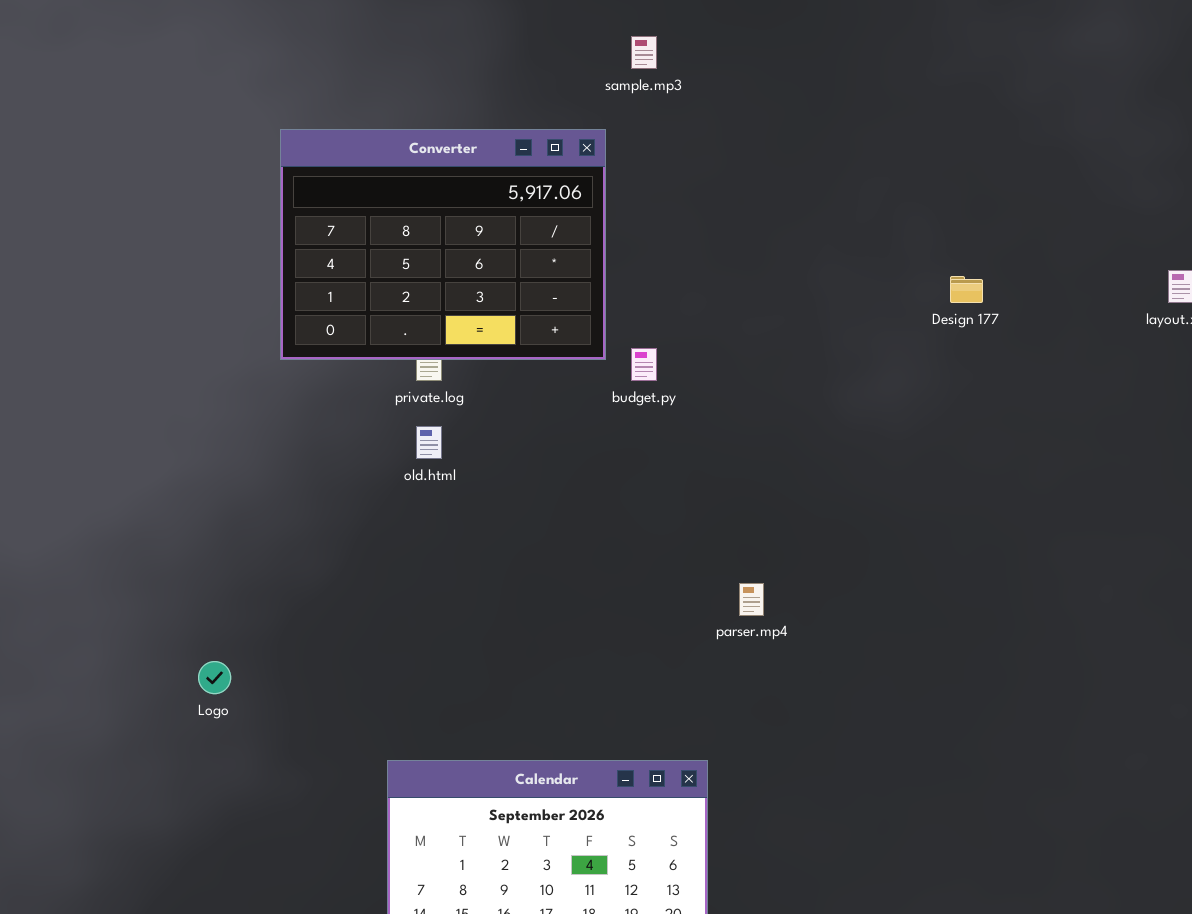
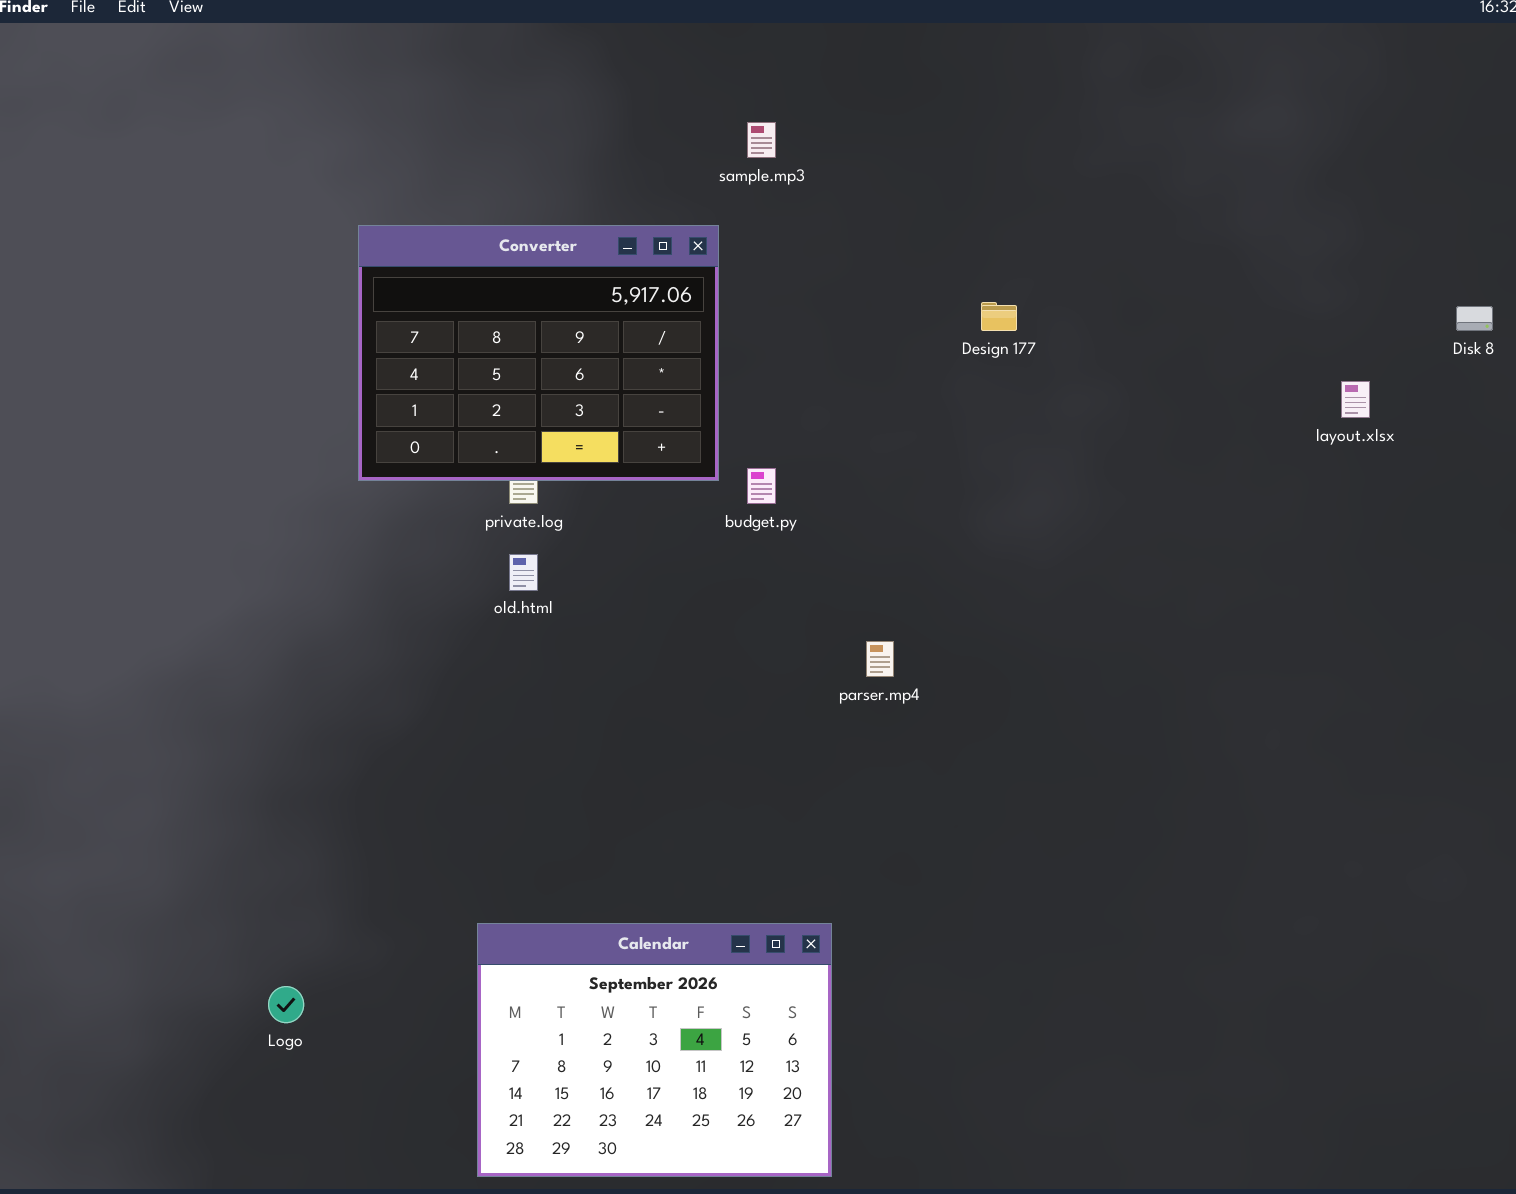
Design 177: [950,276,983,303] -> [981,302,1017,331], moved
parser.mp4: [739,583,764,616] -> [866,641,894,677], moved
Logo: [198,661,231,694] -> [268,986,304,1023], moved

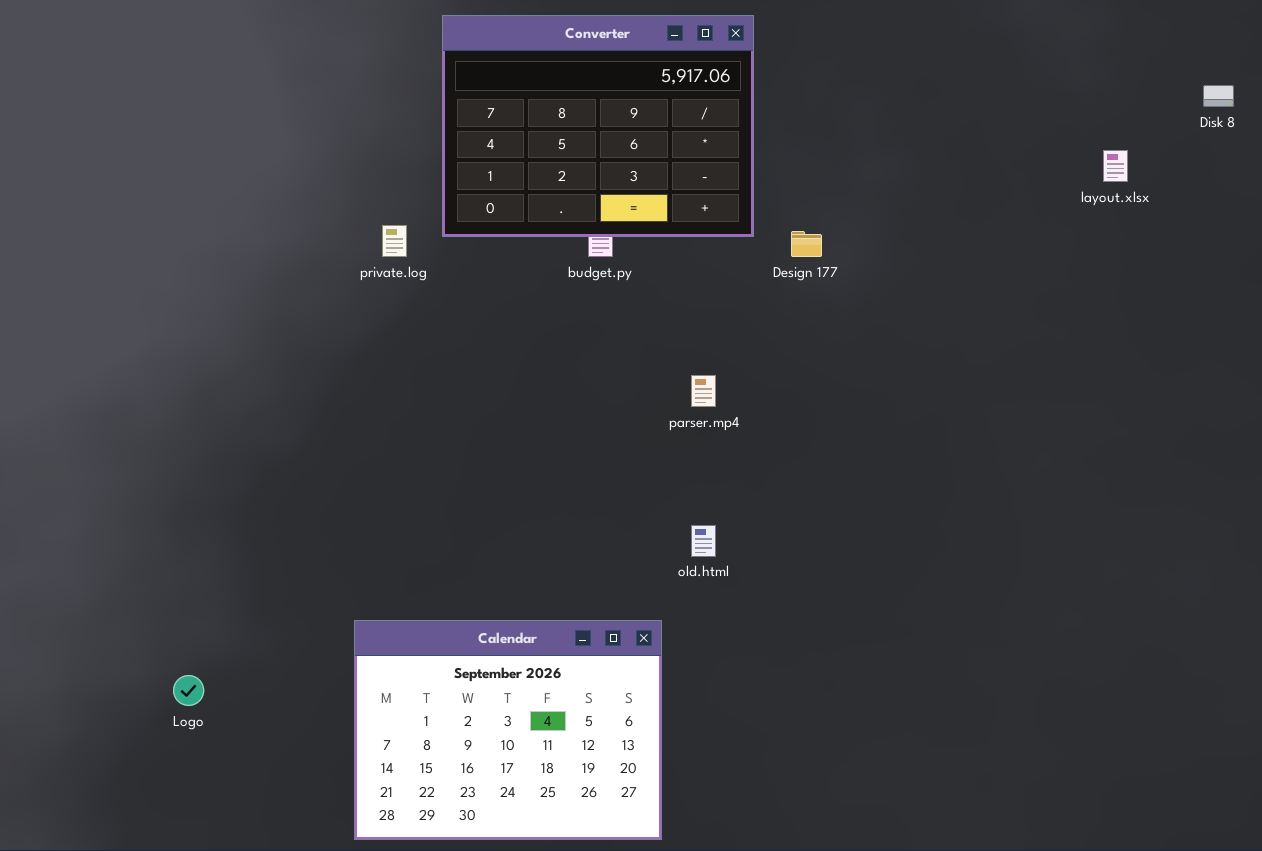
Converter: [358,225,719,481] -> [442,15,754,237], moved
Design 177: [981,302,1017,331] -> [791,231,822,257], moved
old.html: [509,554,538,591] -> [691,525,716,557], moved

